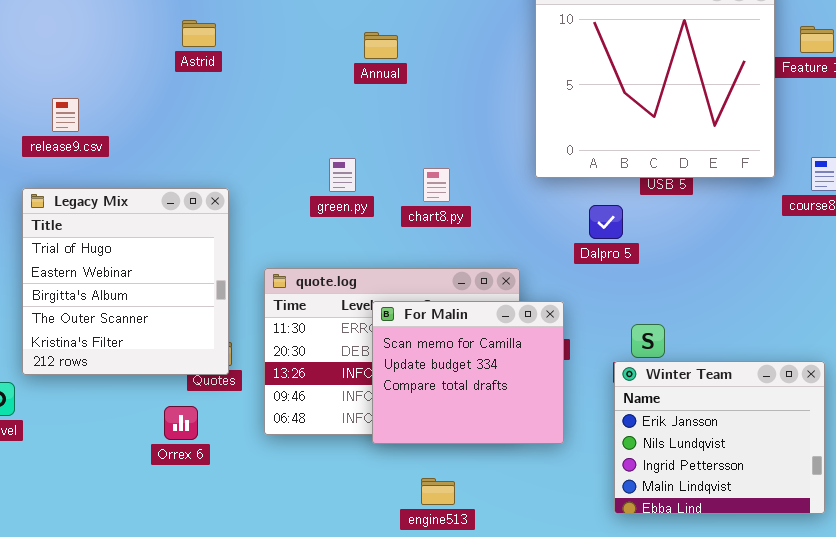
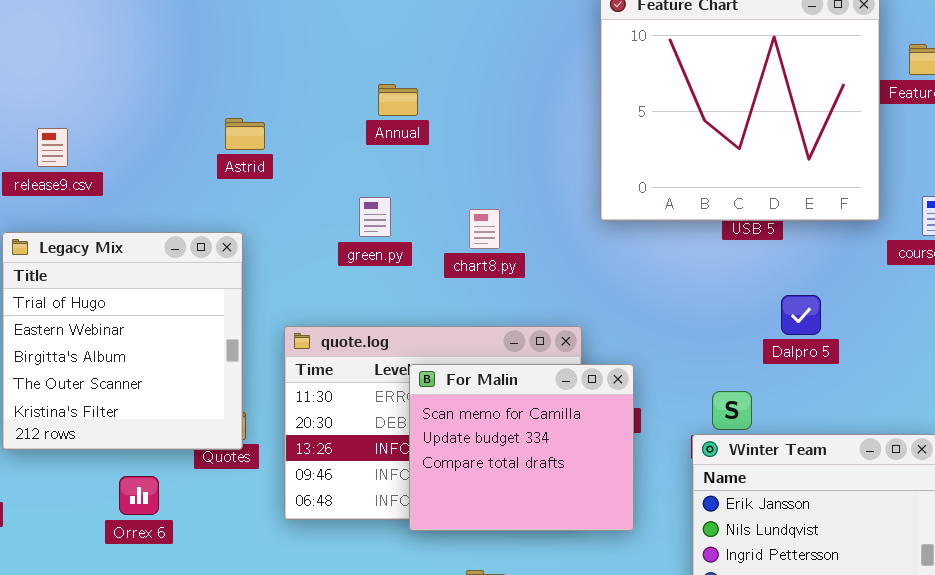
Astrid: [182,20,216,47] -> [225,118,265,150], moved
Annual: [364,32,398,59] -> [378,84,418,116], moved
Dalpro 5: [589,205,623,239] -> [781,295,821,335], moved
Orrex 6: [164,406,198,440] -> [119,476,159,515], moved

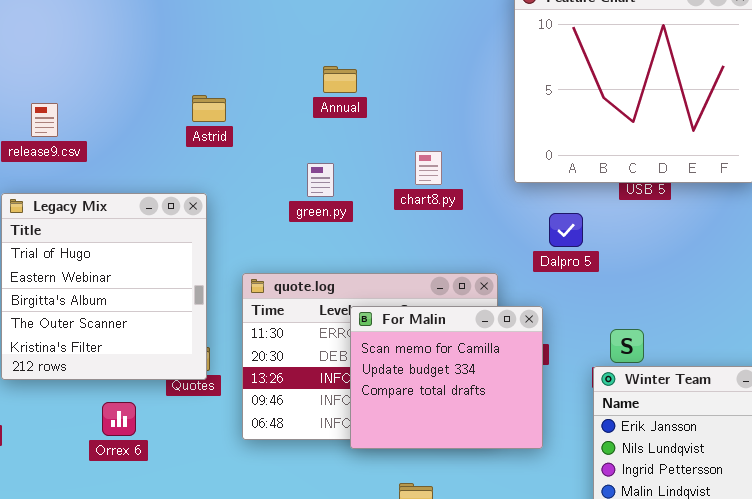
chart8.py: [469,209,500,249] -> [415,151,442,185], moved
Dalpro 5: [781,295,821,335] -> [549,213,583,247], moved

